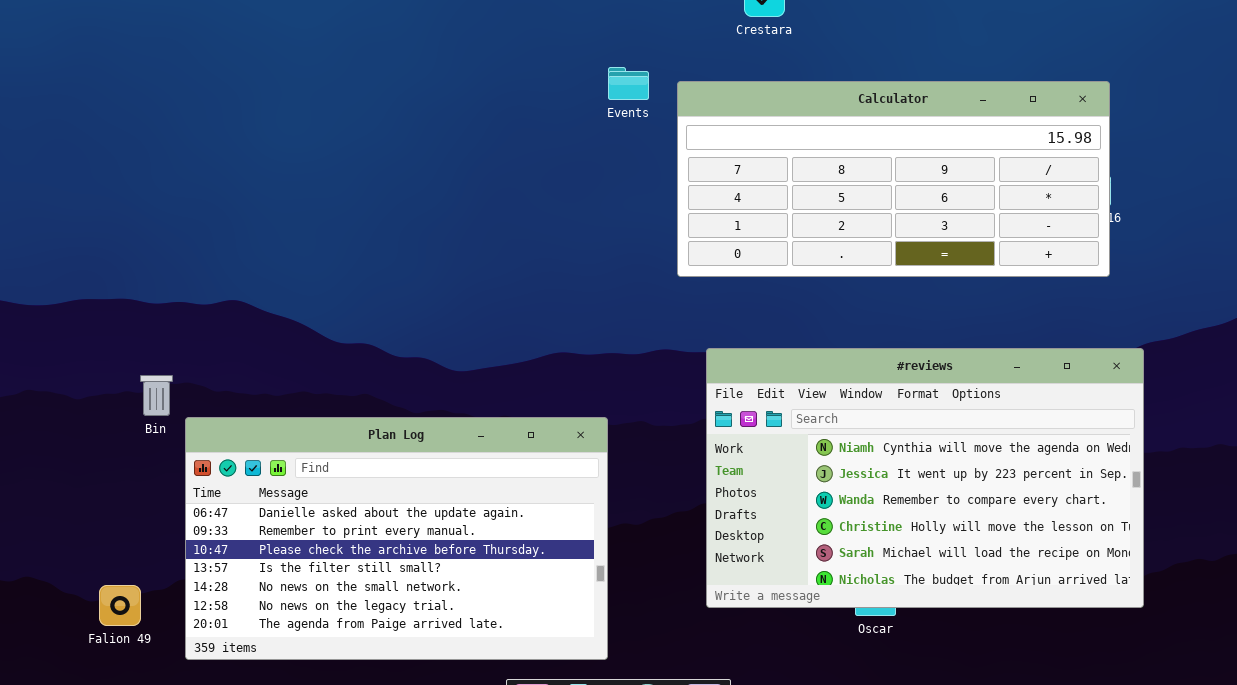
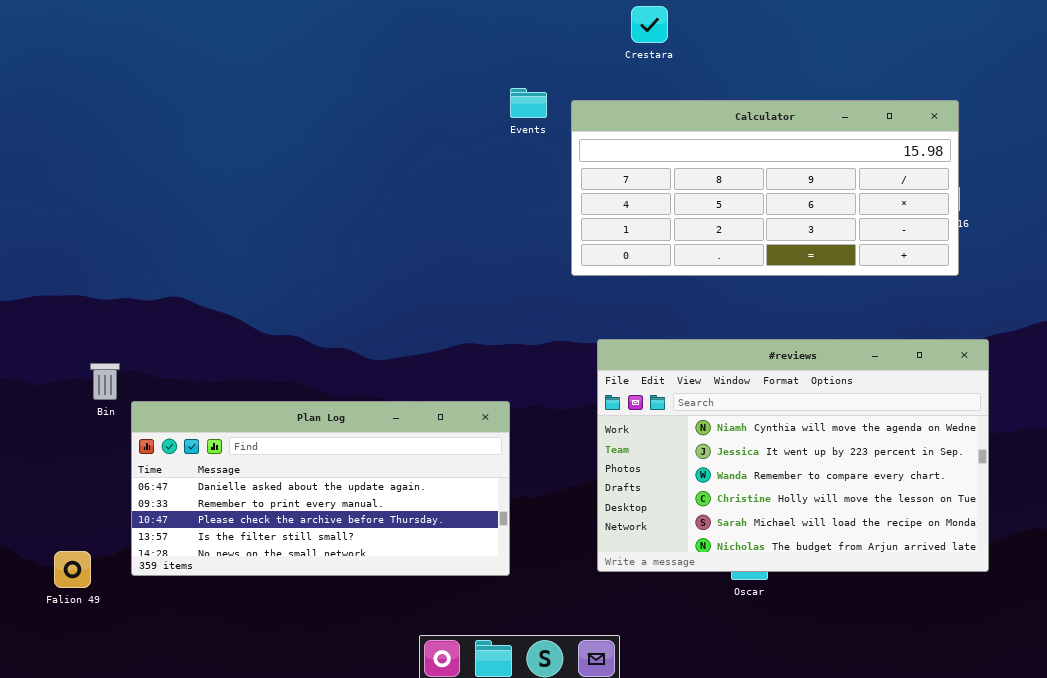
Plan Log: [185,417,608,660] -> [131,401,510,576], resized

